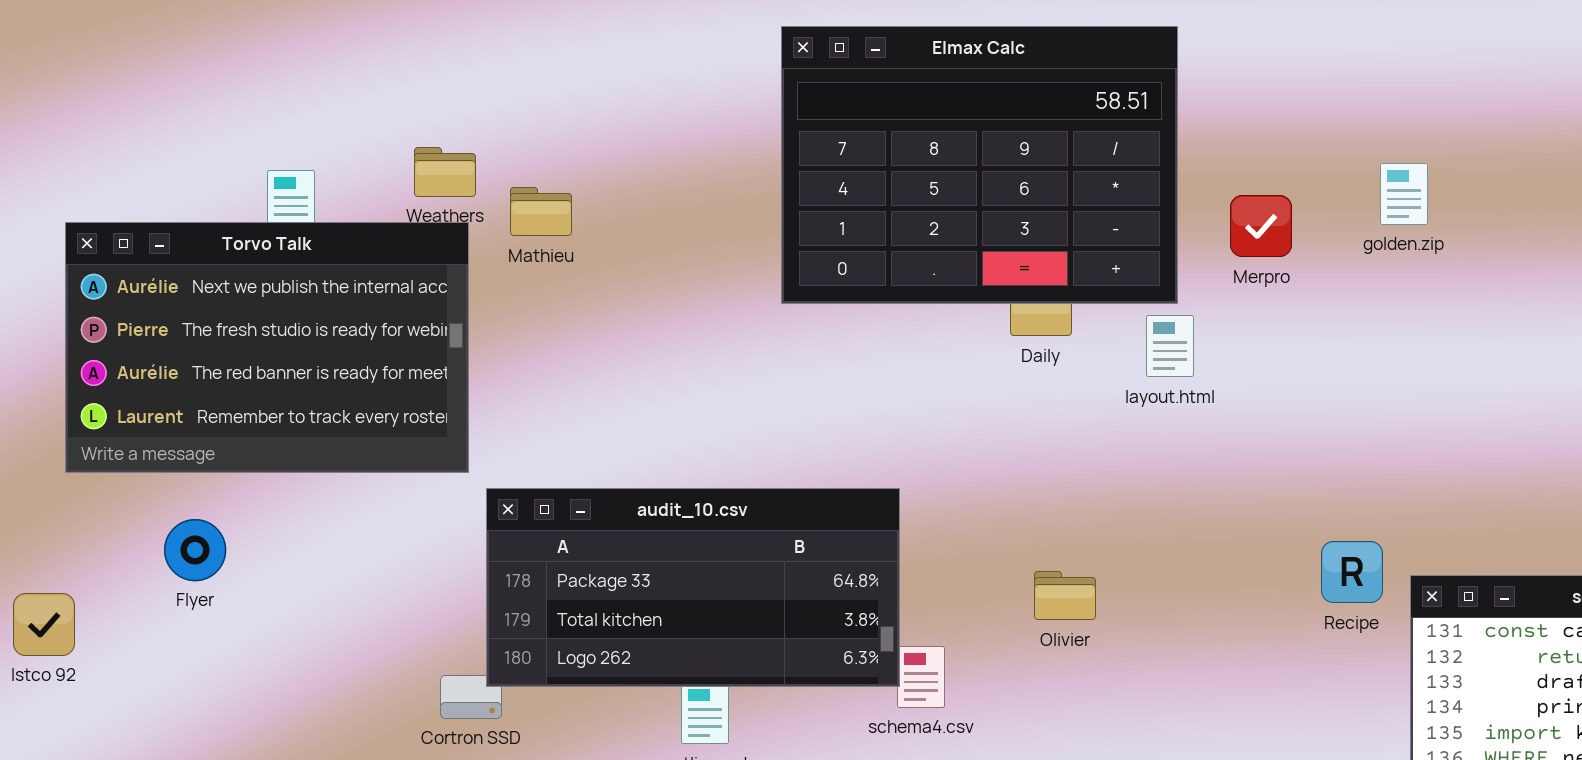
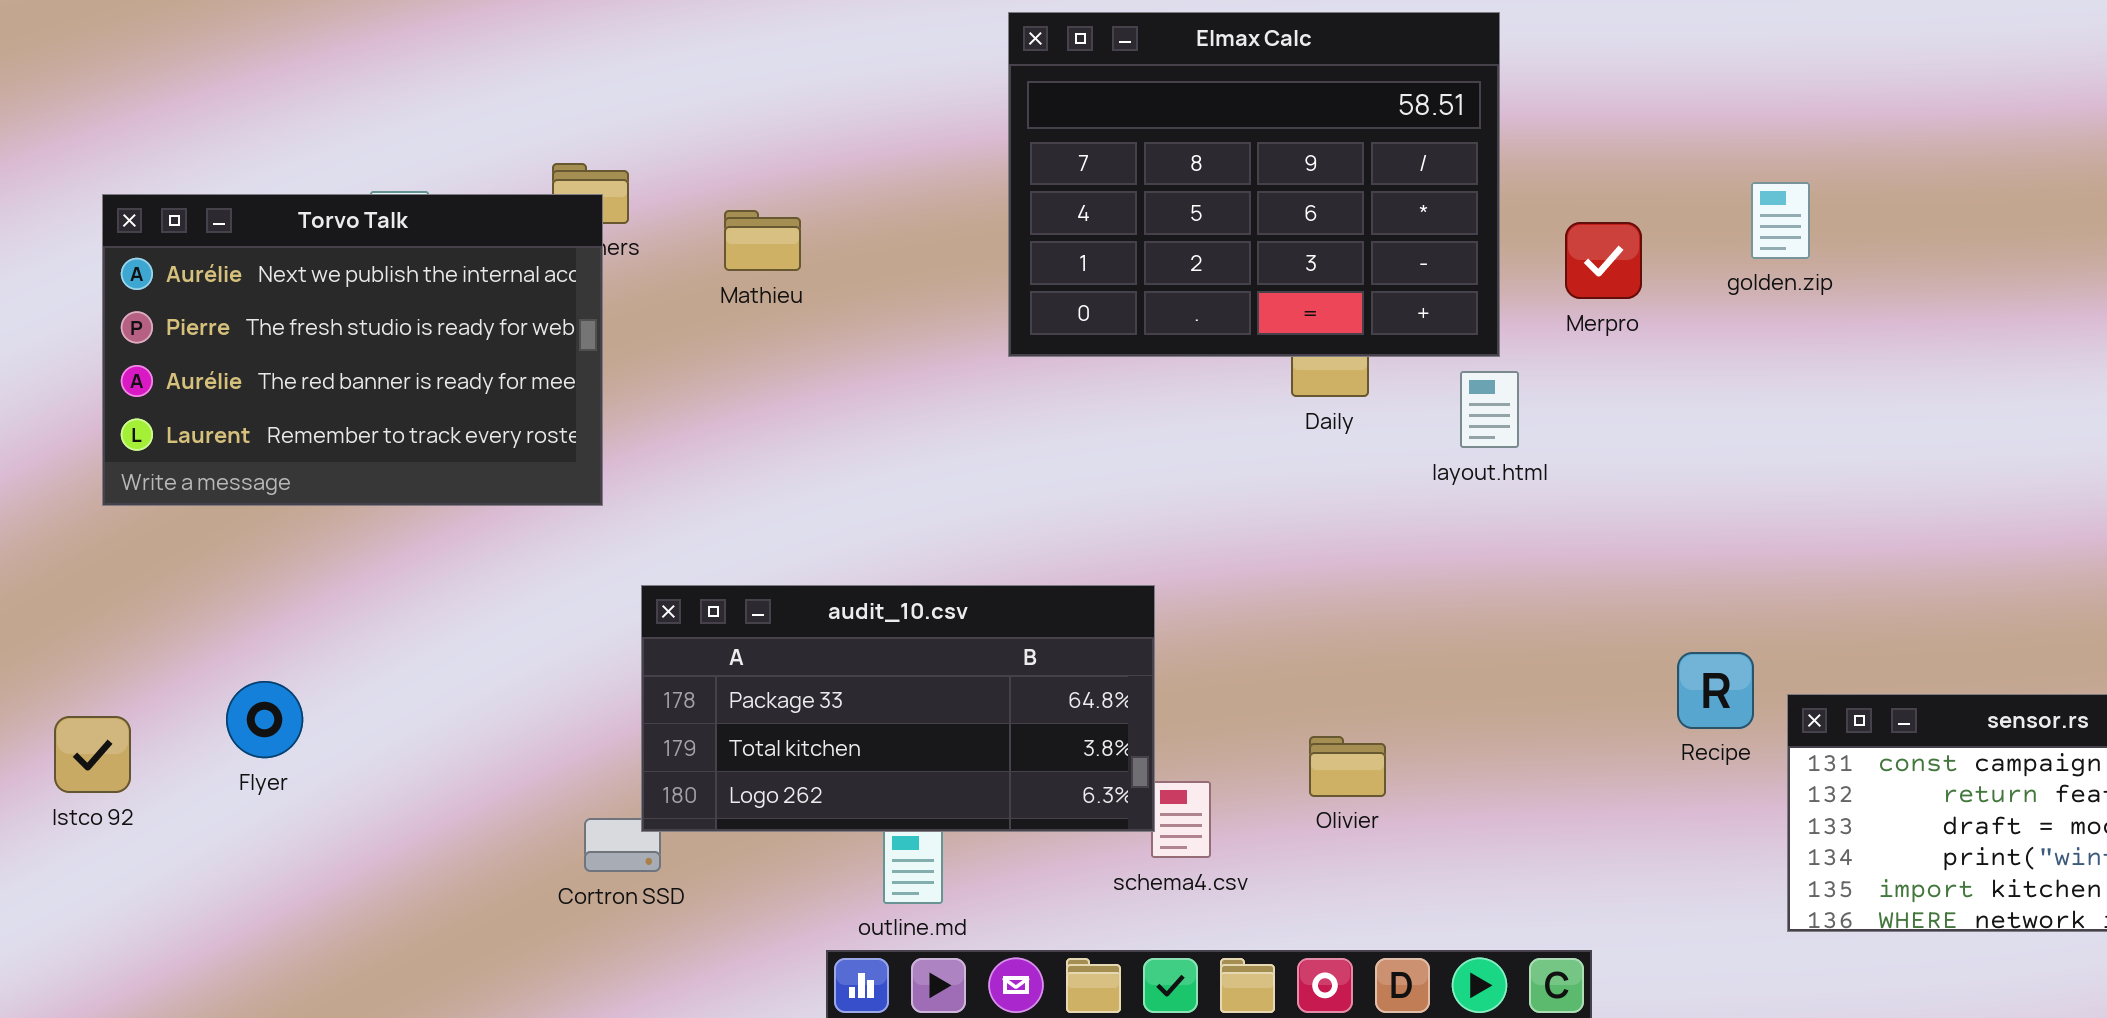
Mathieu: [510,187,572,236] -> [724,210,801,271], moved
Torvo Talk: [65,222,469,473] -> [102,194,603,506], moved
Flyer: [164,519,226,581] -> [226,681,303,758], moved
Olivier: [1034,571,1096,620] -> [1309,736,1386,797], moved

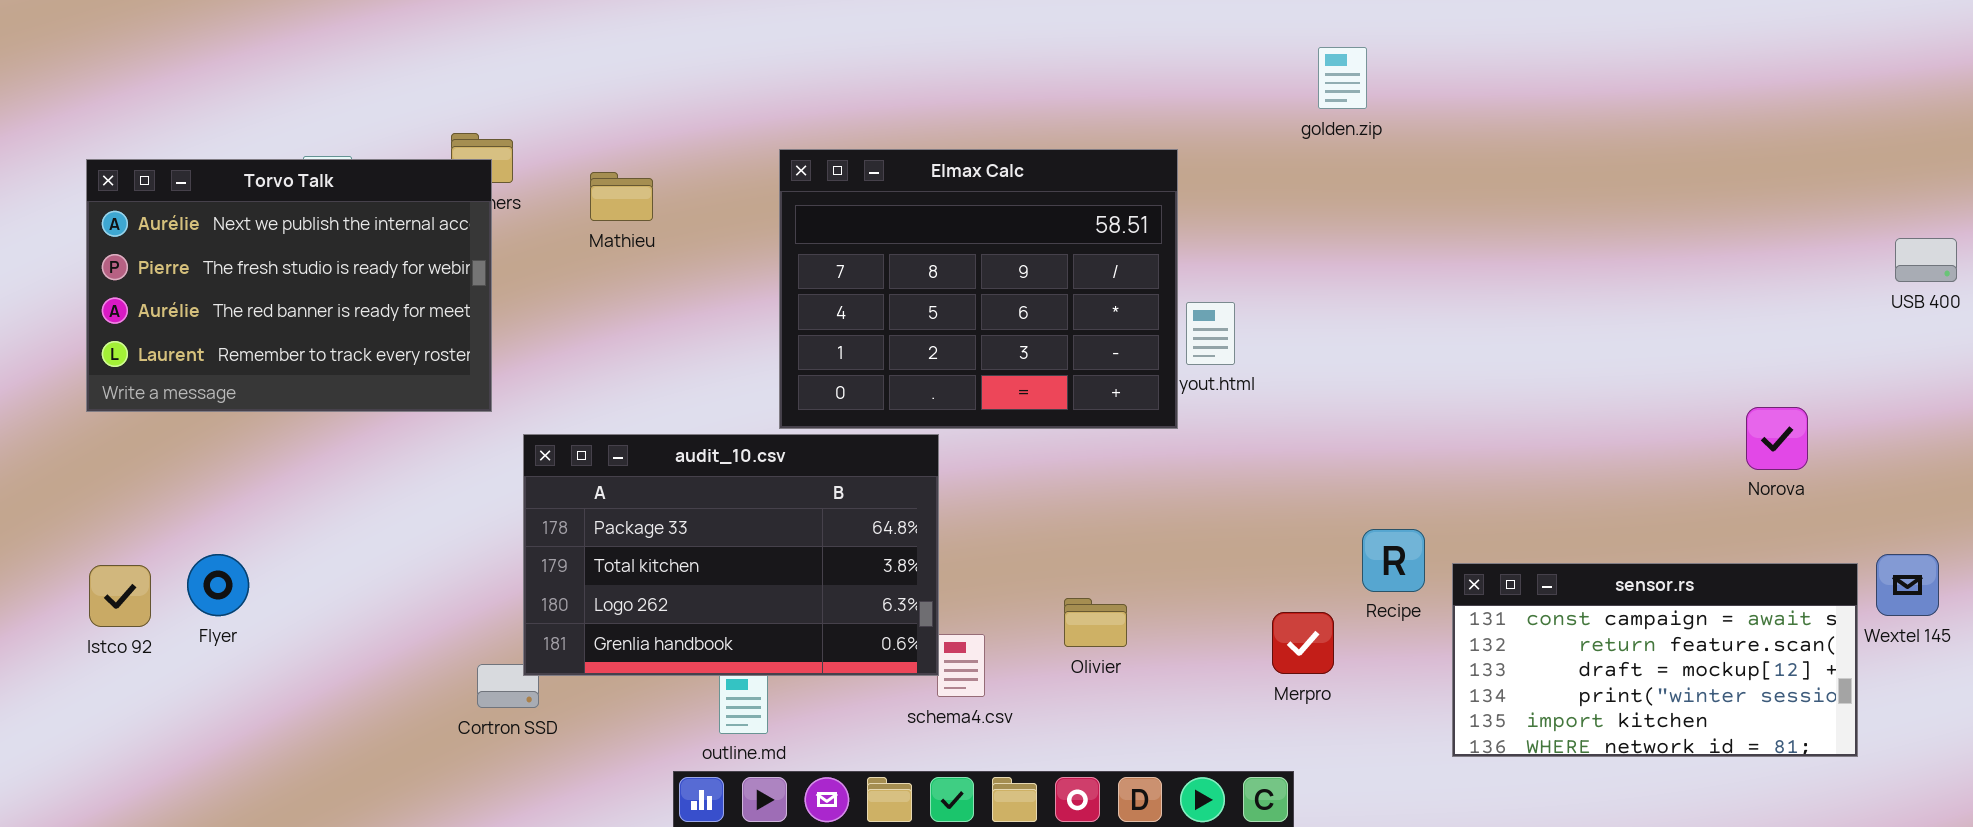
Elmax Calc: [1008,12,1500,357] -> [779,149,1178,429], moved
golden.zip: [1751,182,1810,259] -> [1318,47,1367,109], moved
Merpro: [1565,222,1642,299] -> [1272,612,1334,674], moved
audit_10.csv: [641,585,1155,832] -> [523,434,939,676], resized
Istco 92: [54,716,131,793] -> [89,565,151,627], moved

